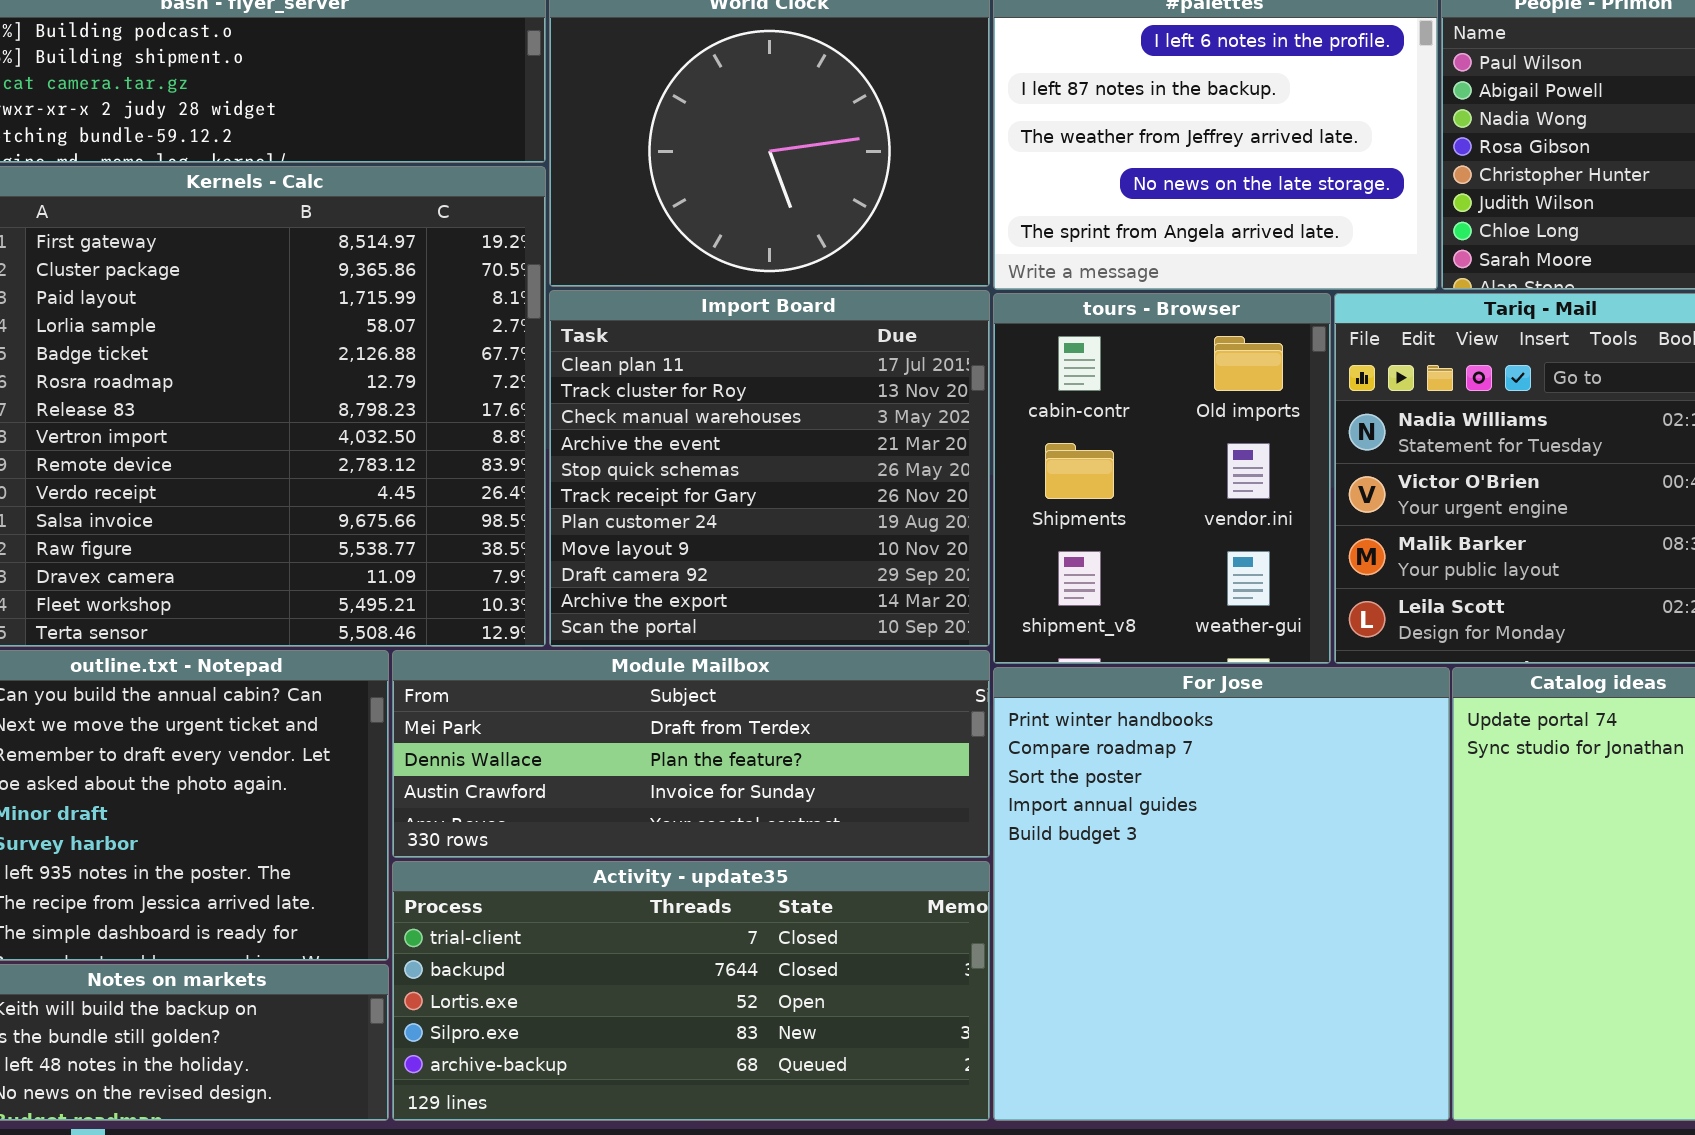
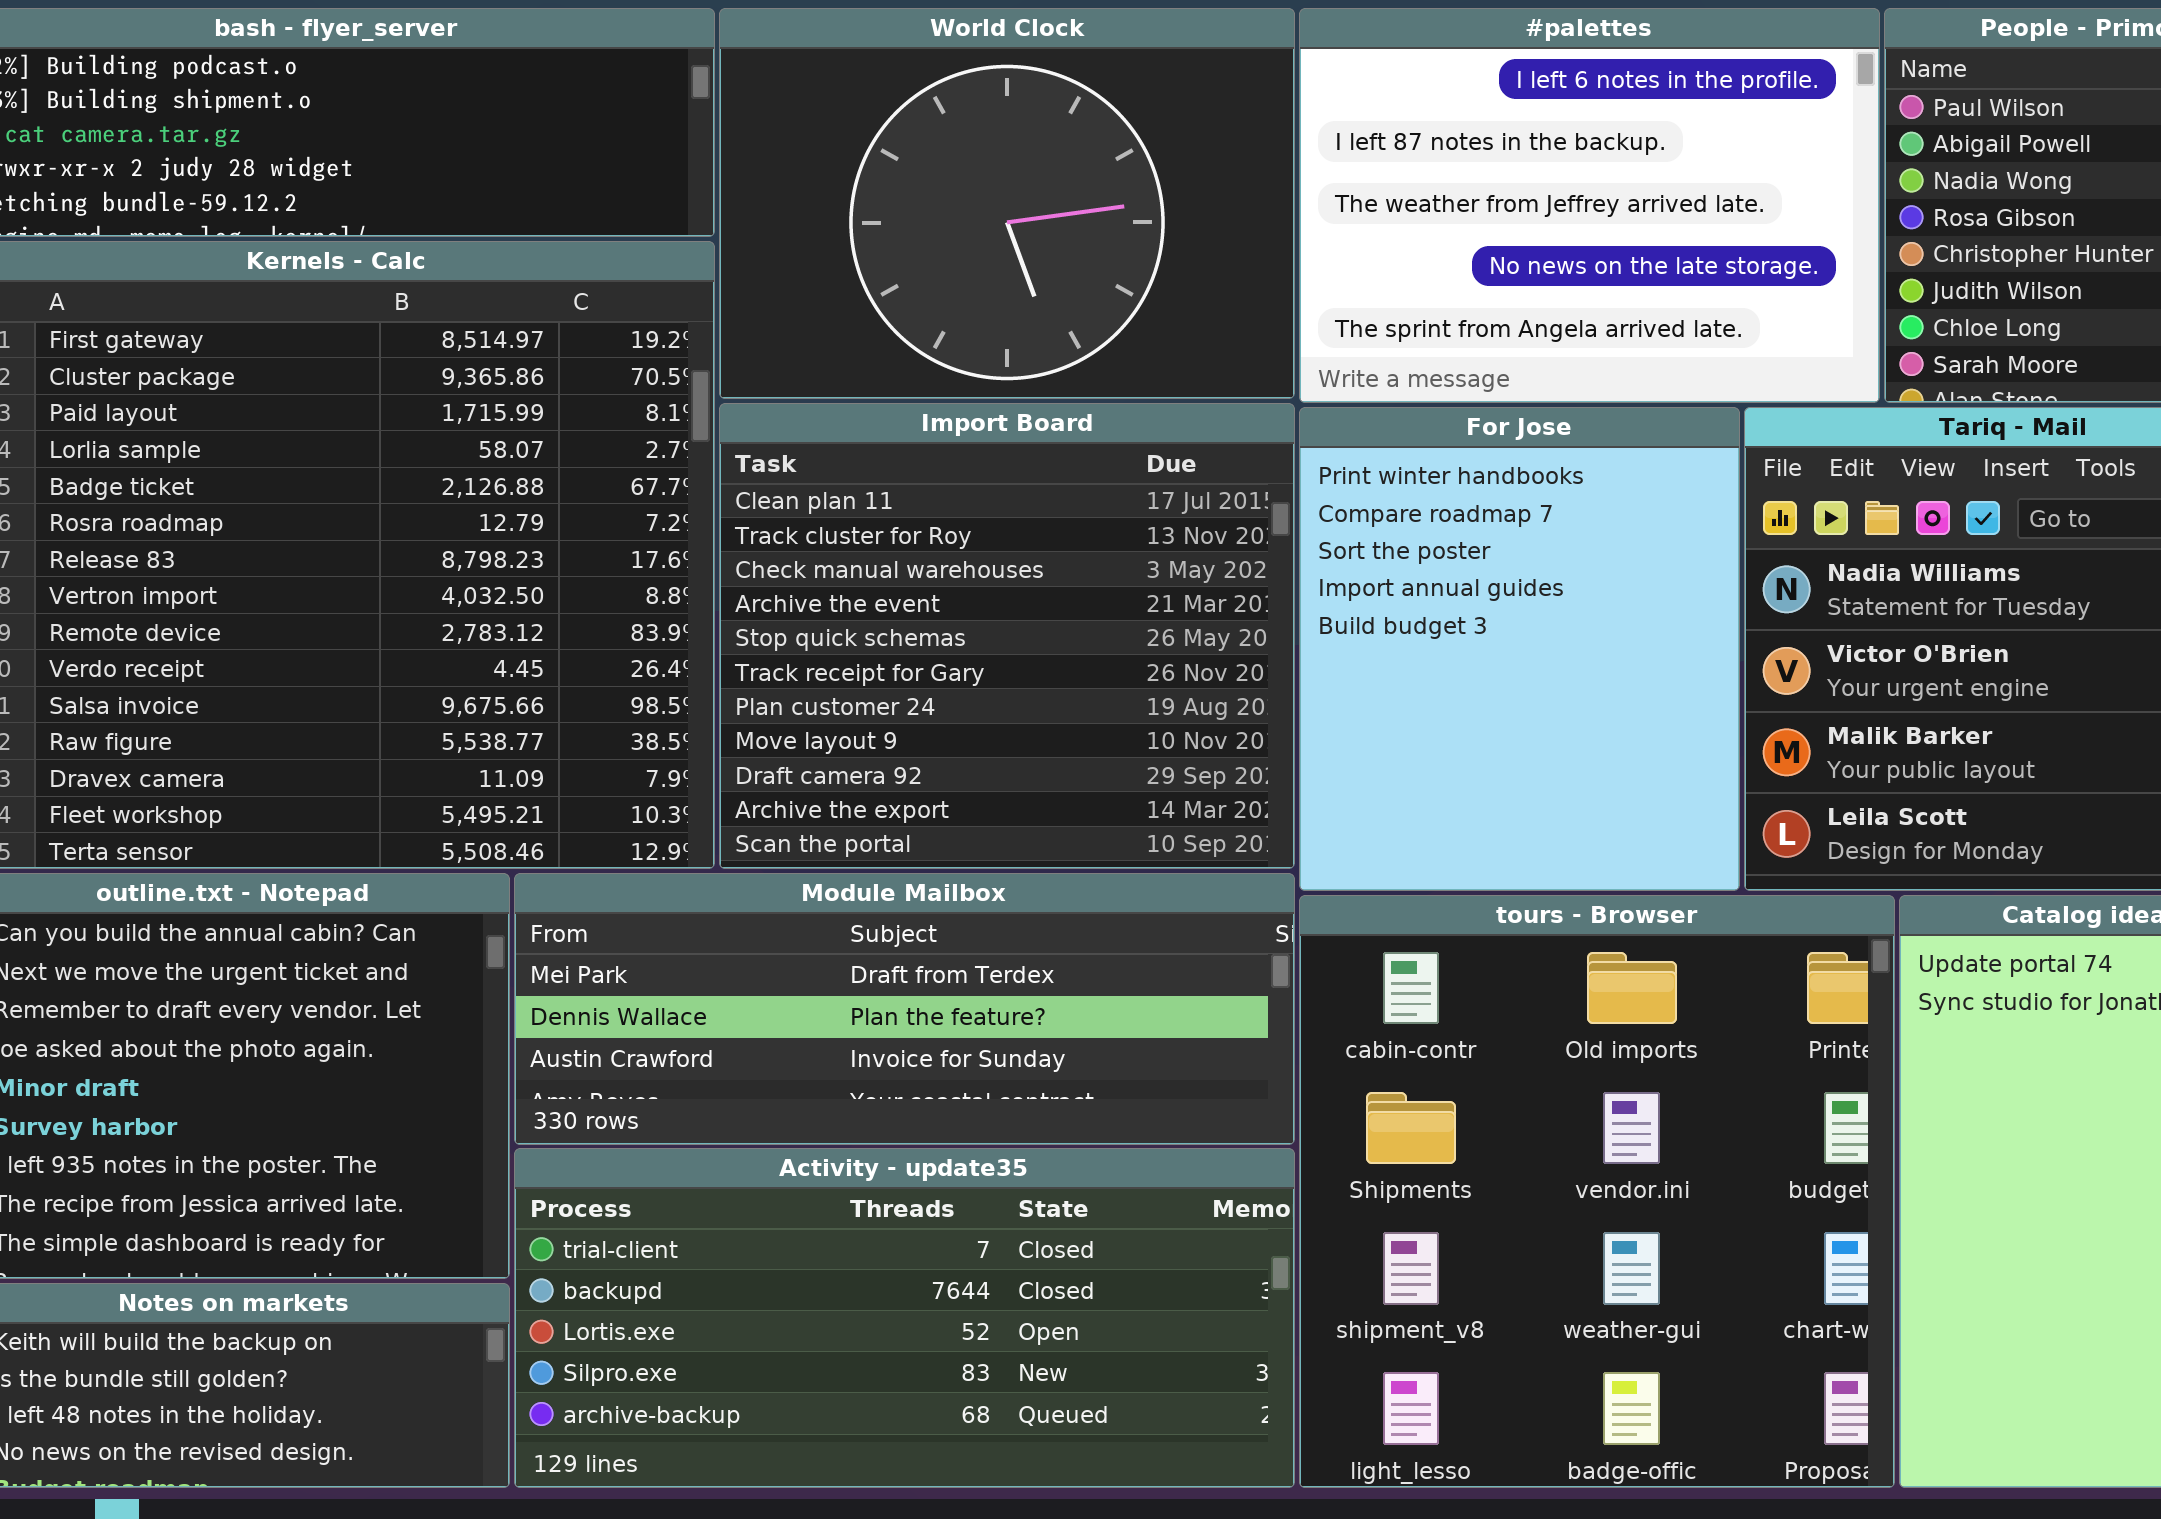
tours - Browser: [993,293,1331,664] -> [1299,895,1895,1488], moved, resized
For Jose: [993,667,1450,1121] -> [1299,407,1740,891], moved, resized

